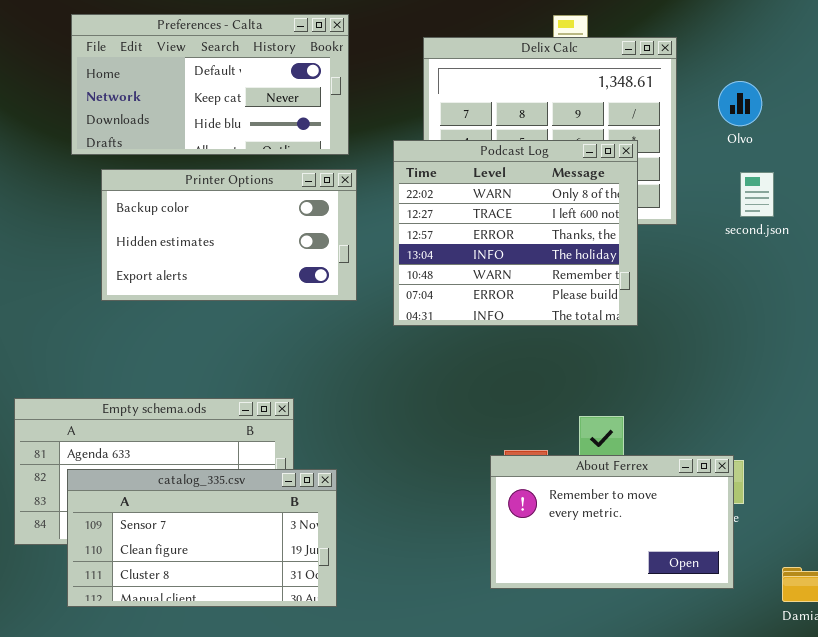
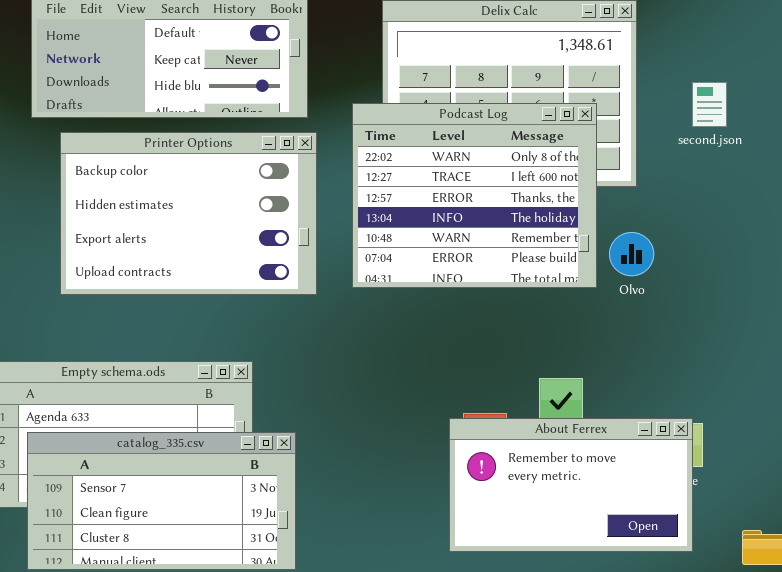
Olvo: [718,81,762,126] -> [609,232,654,276], moved
Printer Options: [101,169,357,301] -> [60,132,317,295], resized
second.json: [740,172,774,217] -> [692,82,727,127], moved

